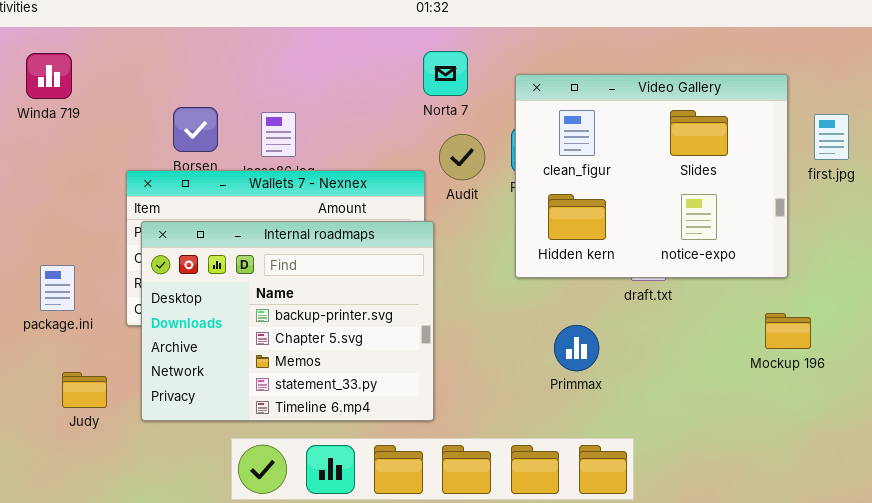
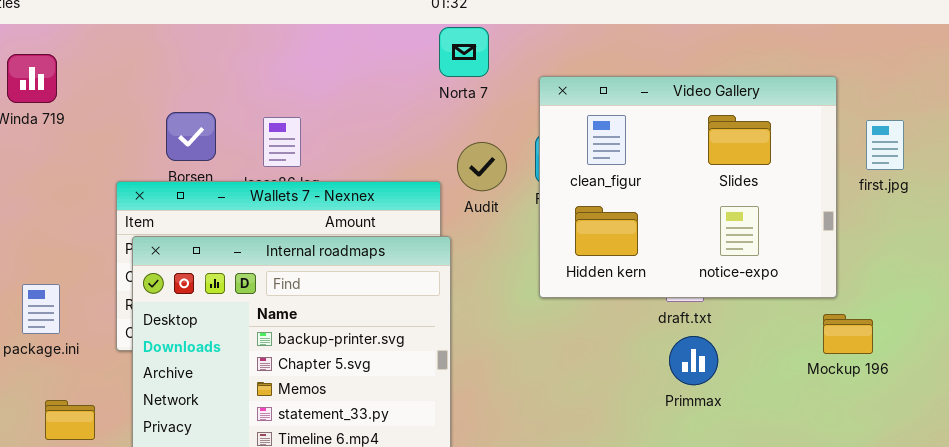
Norta 7: [423,51,468,96] -> [439,27,489,77], moved
Mockup 196: [765,313,811,349] -> [823,314,873,354], moved
Primmax: [554,325,599,371] -> [669,336,718,385], moved

